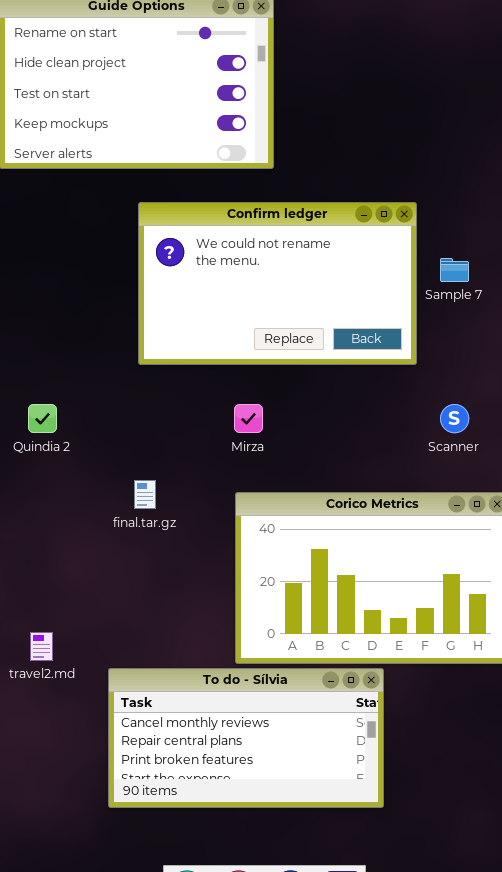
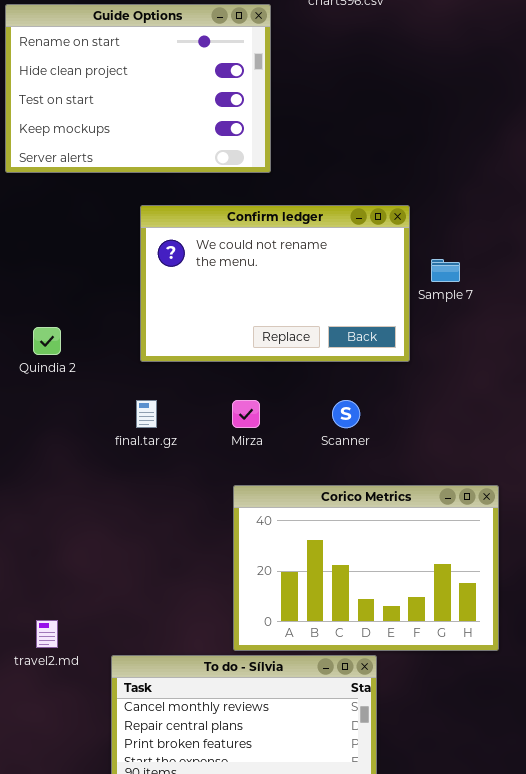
Quindia 2: [28,404,57,433] -> [33,327,61,355], moved
Scanner: [440,404,469,433] -> [332,400,360,428], moved
final.tar.gz: [134,480,156,509] -> [136,400,157,428], moved

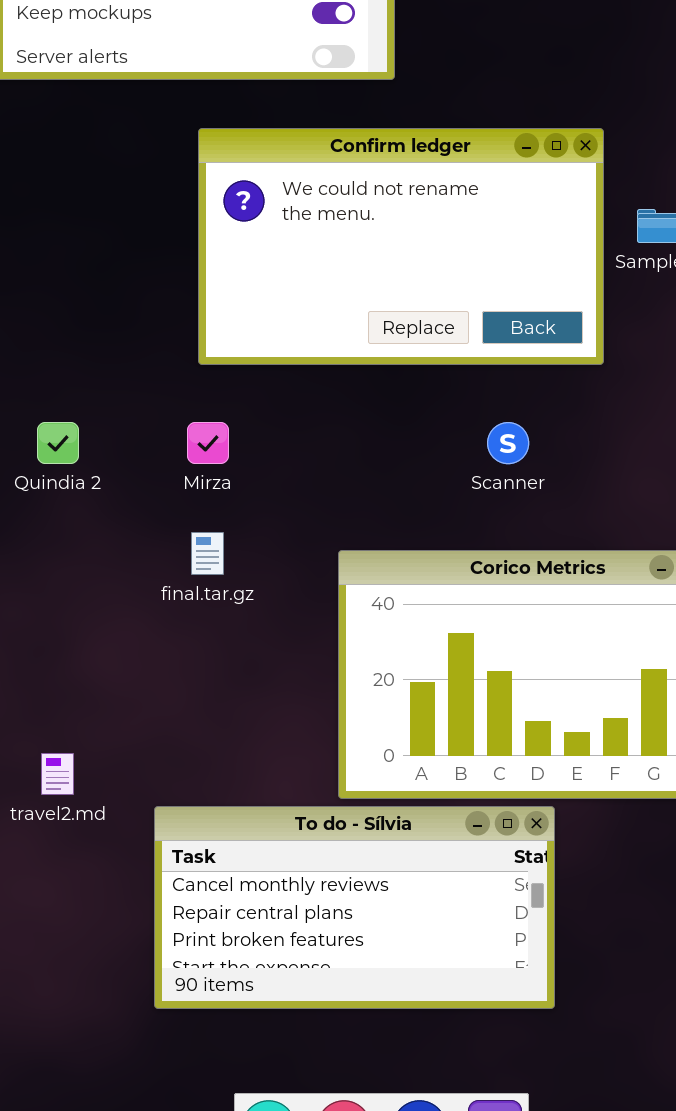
Quindia 2: [33,327,61,355] -> [37,422,79,464], moved
final.tar.gz: [136,400,157,428] -> [191,532,224,575], moved
Mirza: [232,400,260,428] -> [187,422,229,464], moved

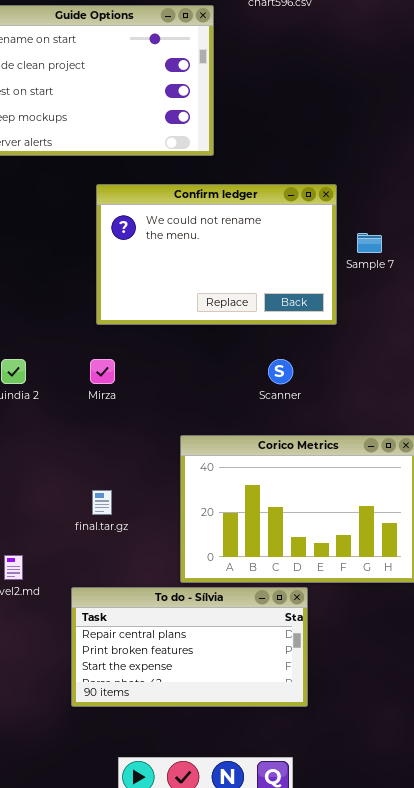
final.tar.gz: [191,532,224,575] -> [92,490,112,515], moved
To do - Sílvia: [154,806,555,1009] -> [71,587,308,707], scrolled down 1 row

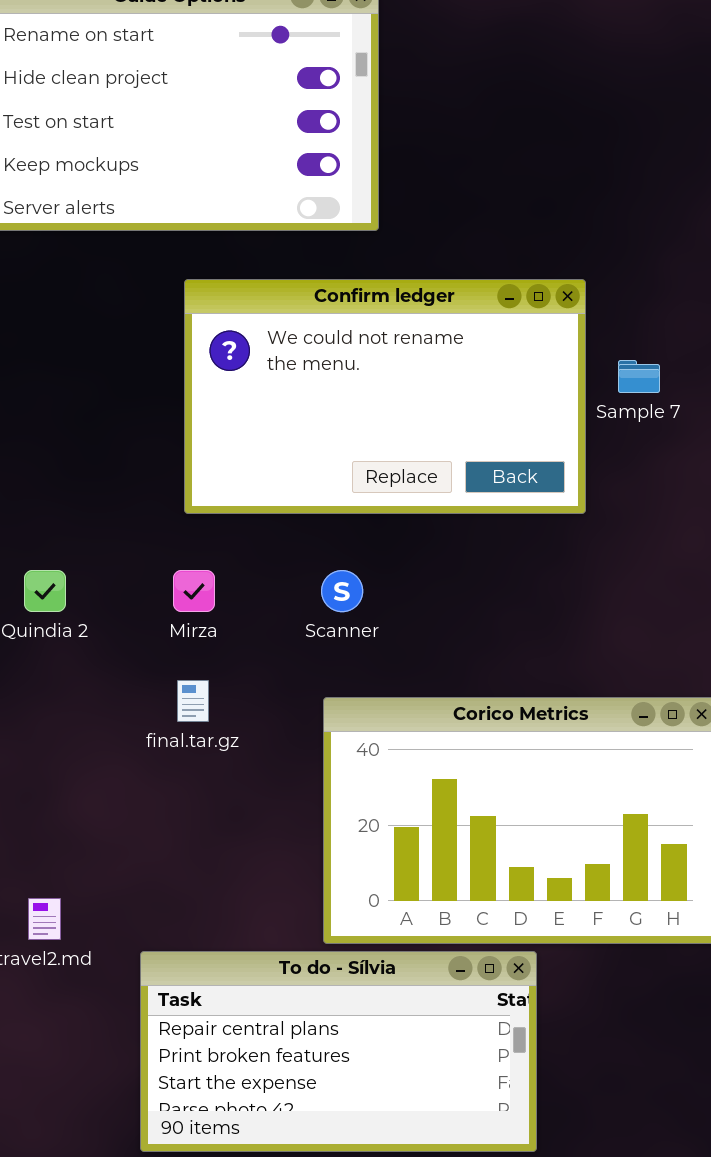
Scanner: [268,359,293,384] -> [321,570,363,612], moved
final.tar.gz: [92,490,112,515] -> [177,680,209,722], moved

